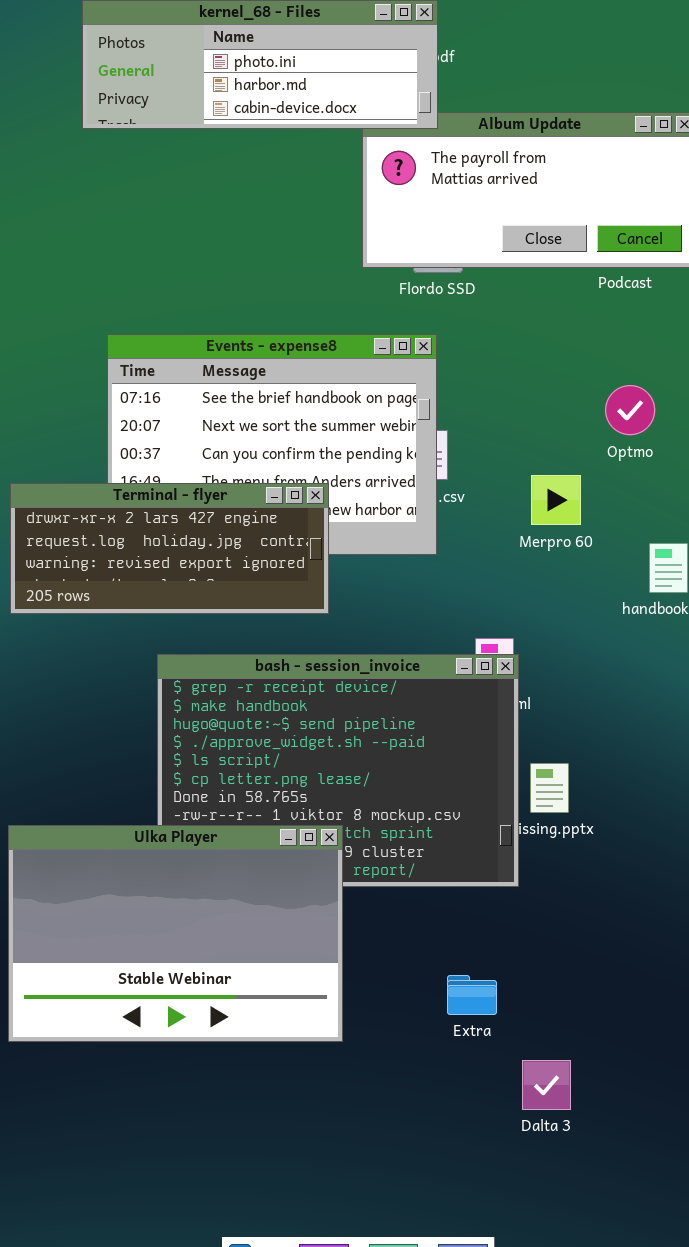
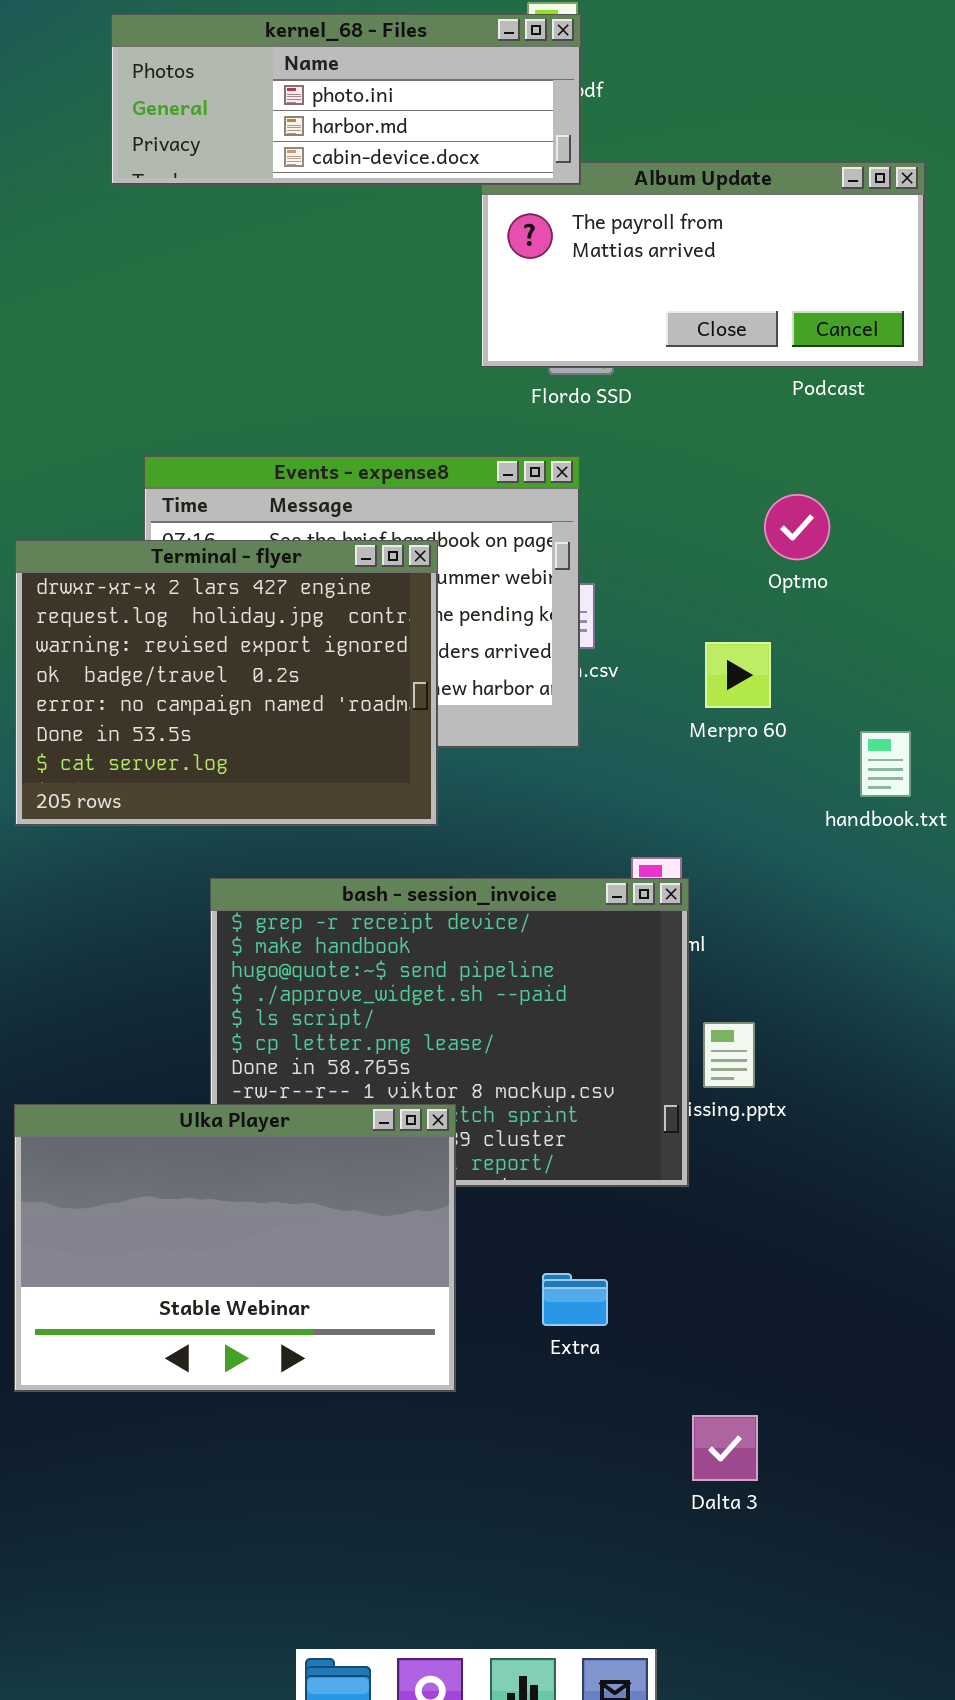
Optmo: [605,385,655,435] -> [764,494,830,560], moved
Terminal - flyer: [10,483,329,614] -> [15,540,438,826], resized
Extra: [447,975,497,1015] -> [542,1273,608,1326], moved

